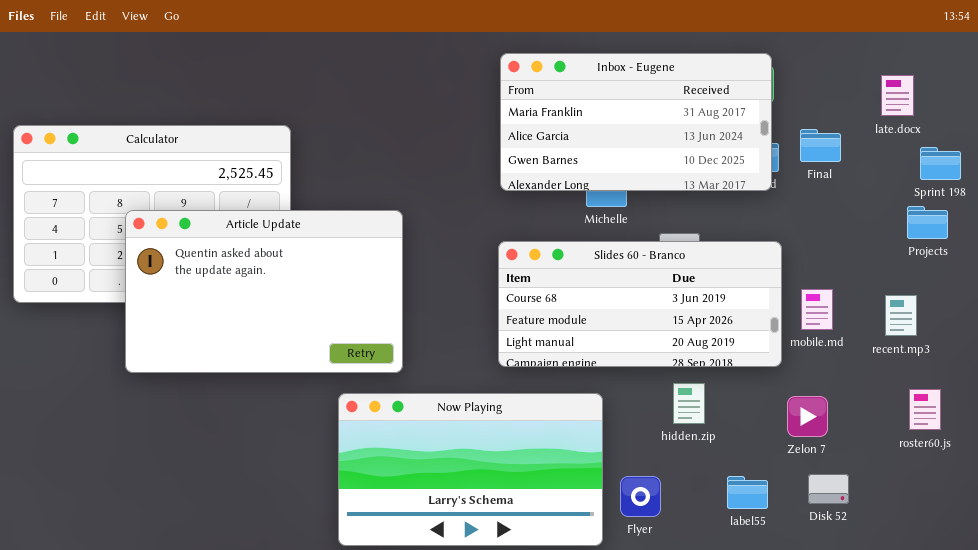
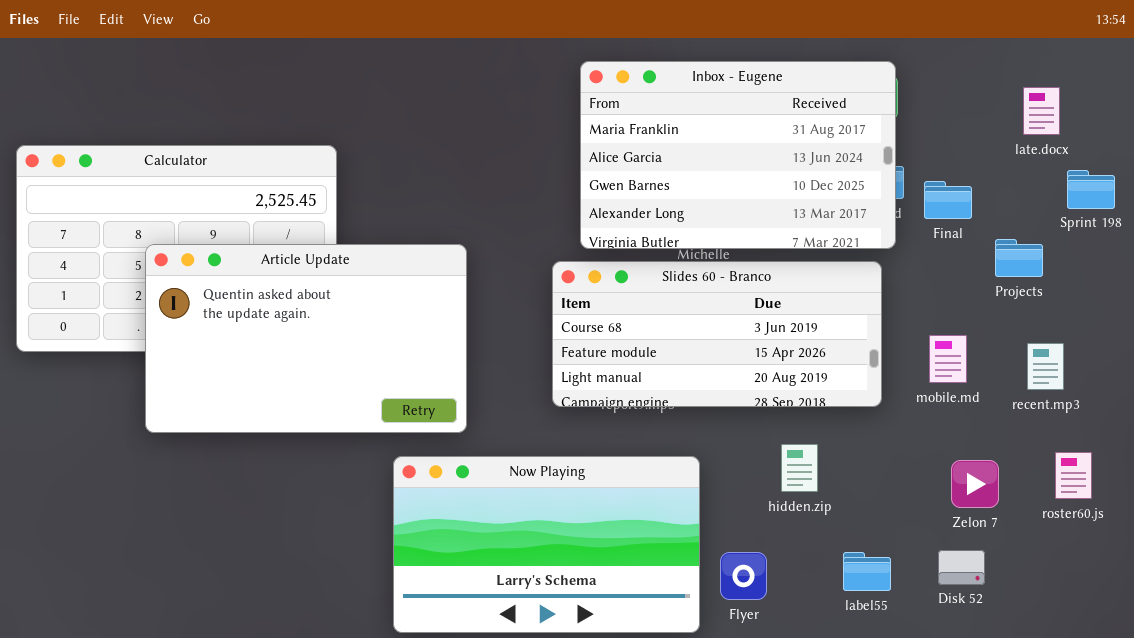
Inbox - Eugene: [500,53,772,191] -> [580,61,896,249], resized
Final: [800,129,841,162] -> [924,181,972,219], moved
Projects: [907,206,948,239] -> [995,239,1043,277], moved
Slides 60 - Branco: [498,241,782,367] -> [552,261,882,407], moved
Zelon 7: [787,396,828,437] -> [951,460,999,508], moved

